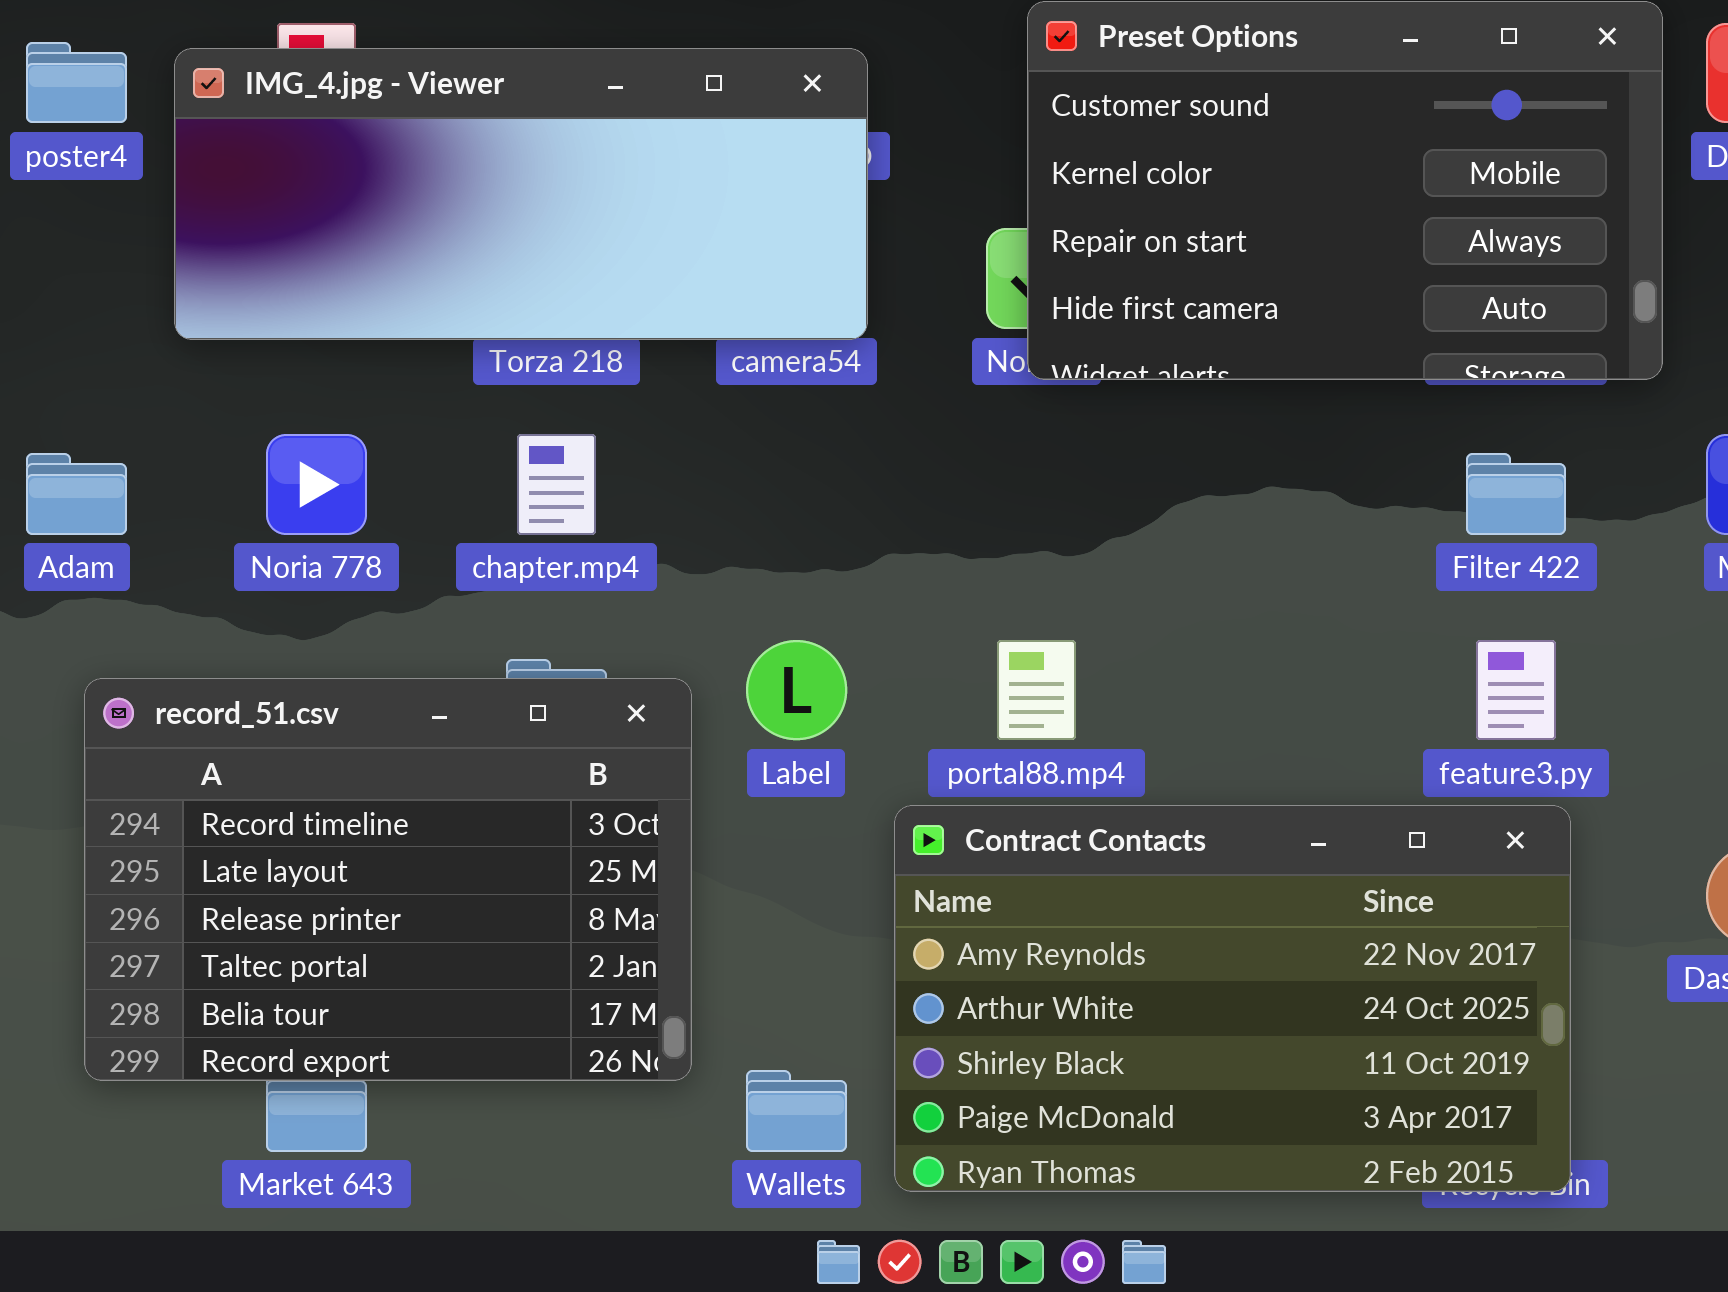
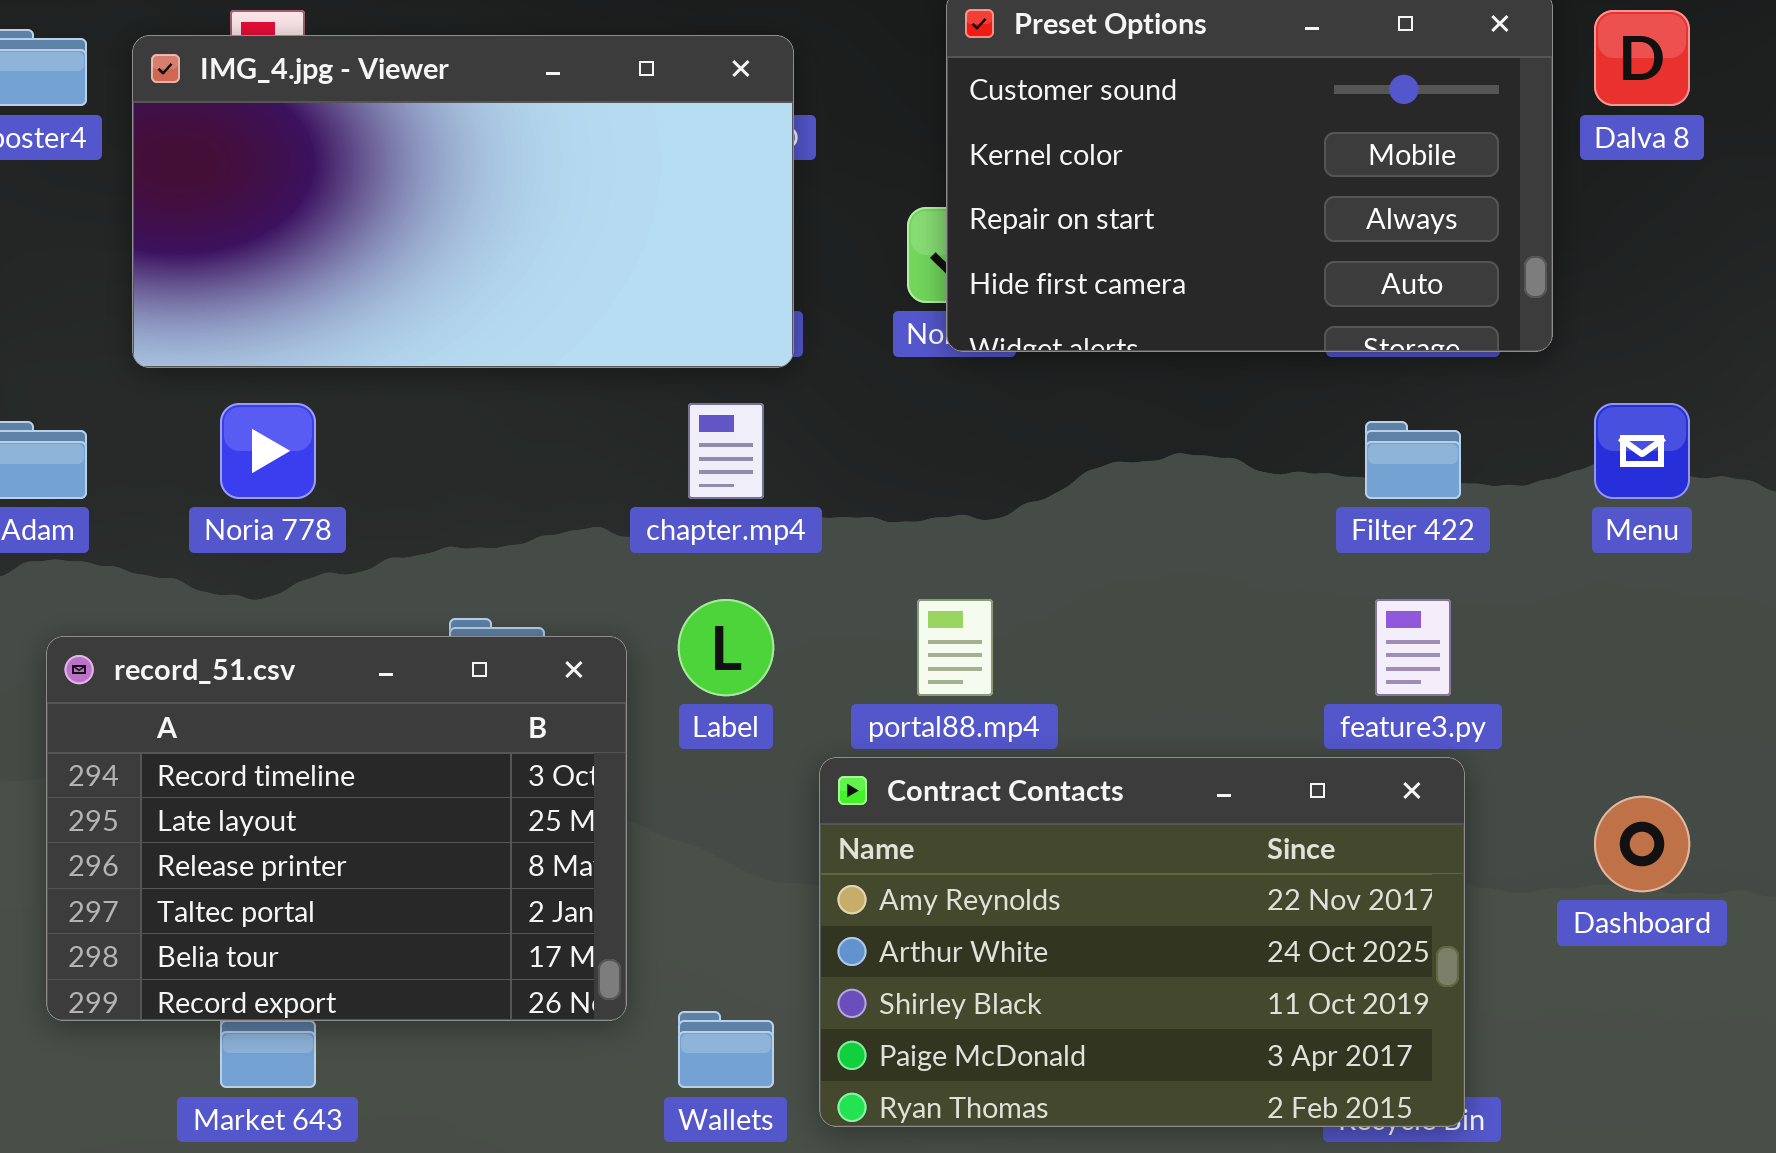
IMG_4.jpg - Viewer: [174,48,868,340] -> [132,35,794,368], resized
chapter.mp4: [517,434,596,535] -> [688,403,764,499], moved

